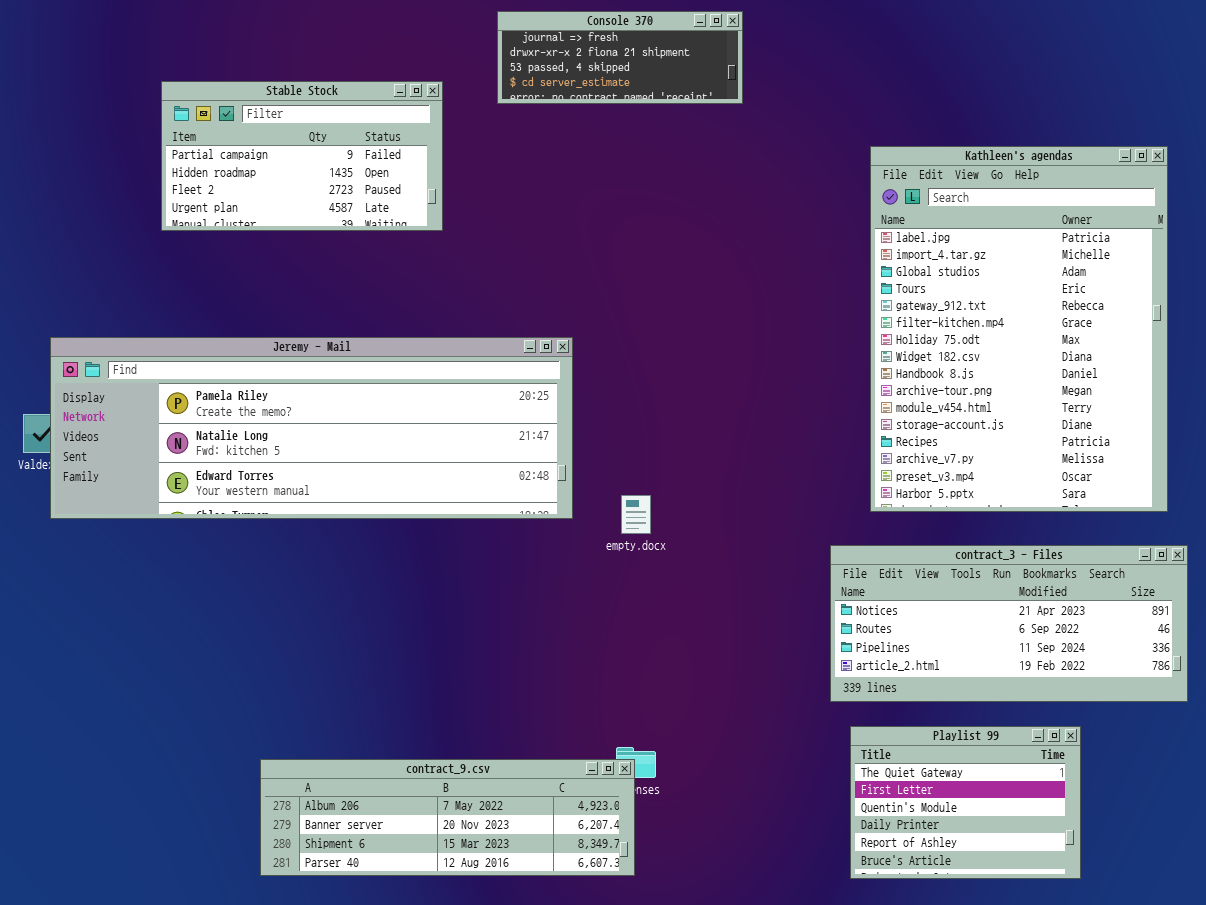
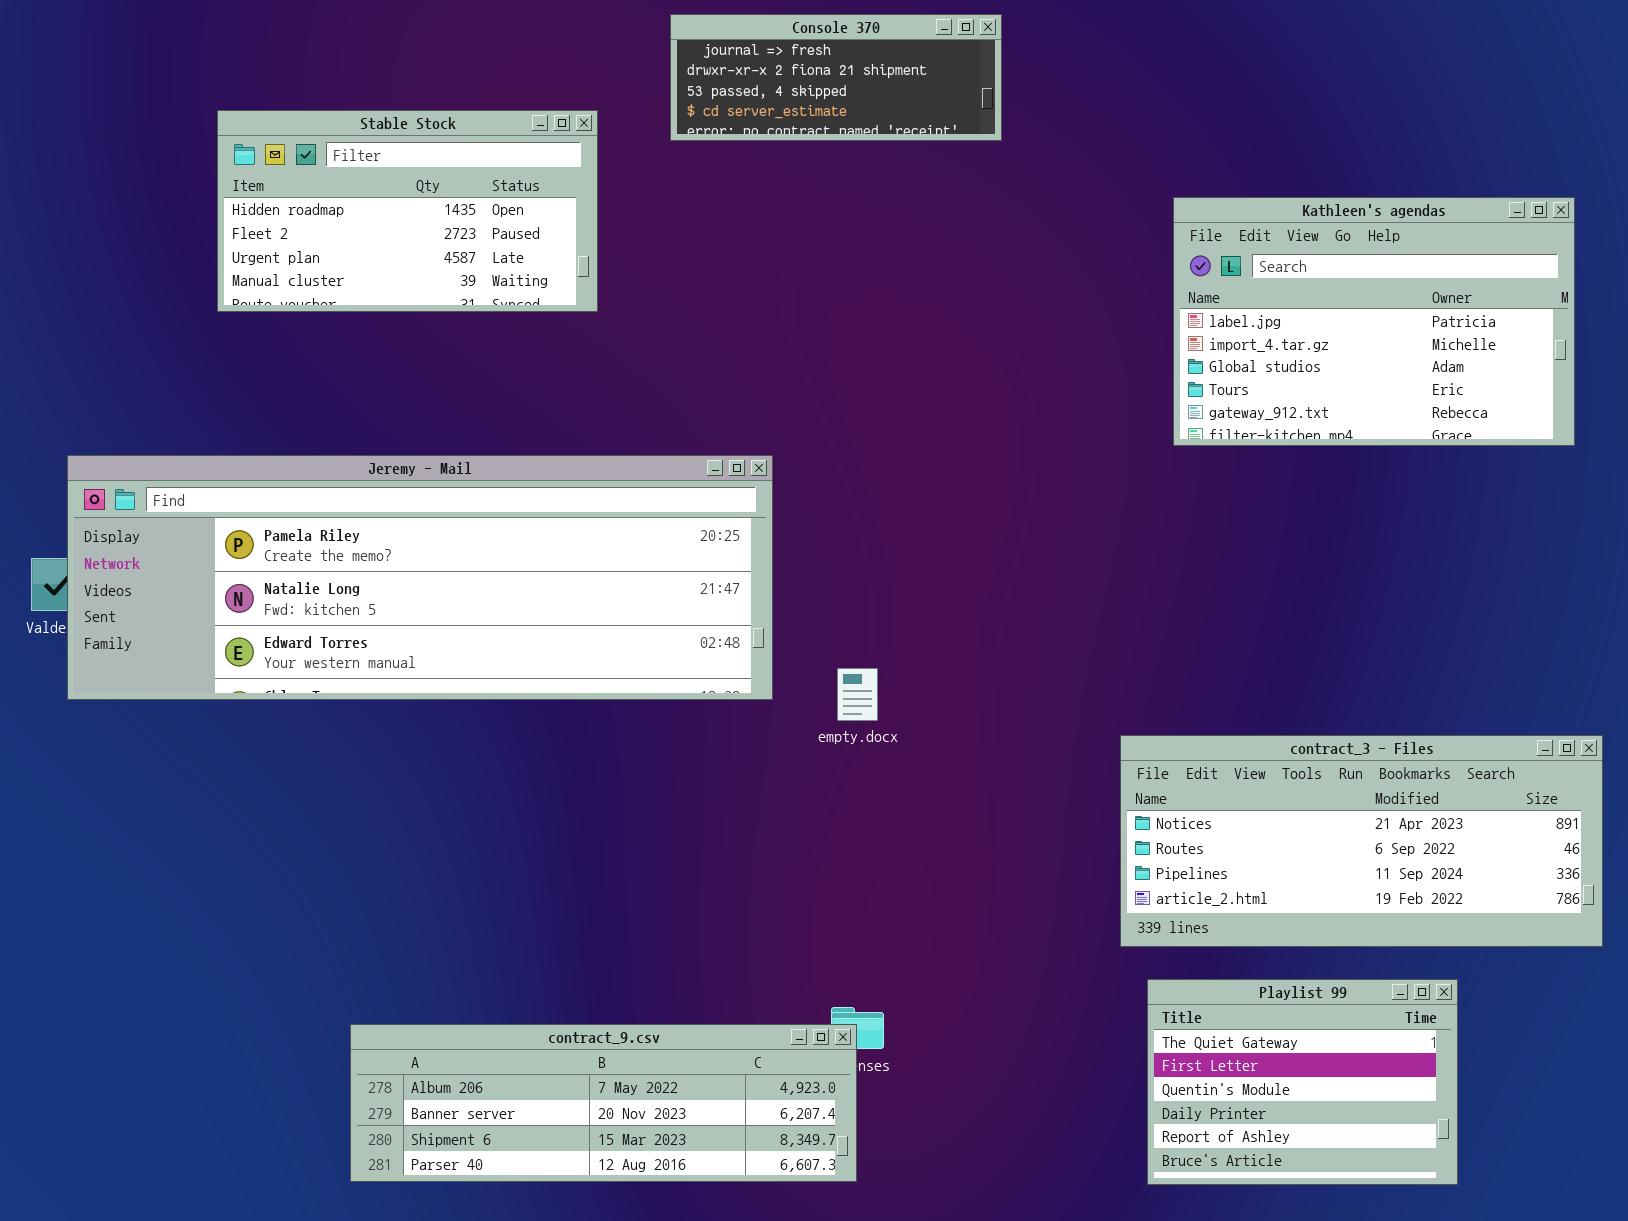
Stable Stock: [161,81,443,231] -> [217,110,598,312], scrolled down 1 row
Kathleen's agendas: [870,146,1168,512] -> [1173,197,1575,446], resized

